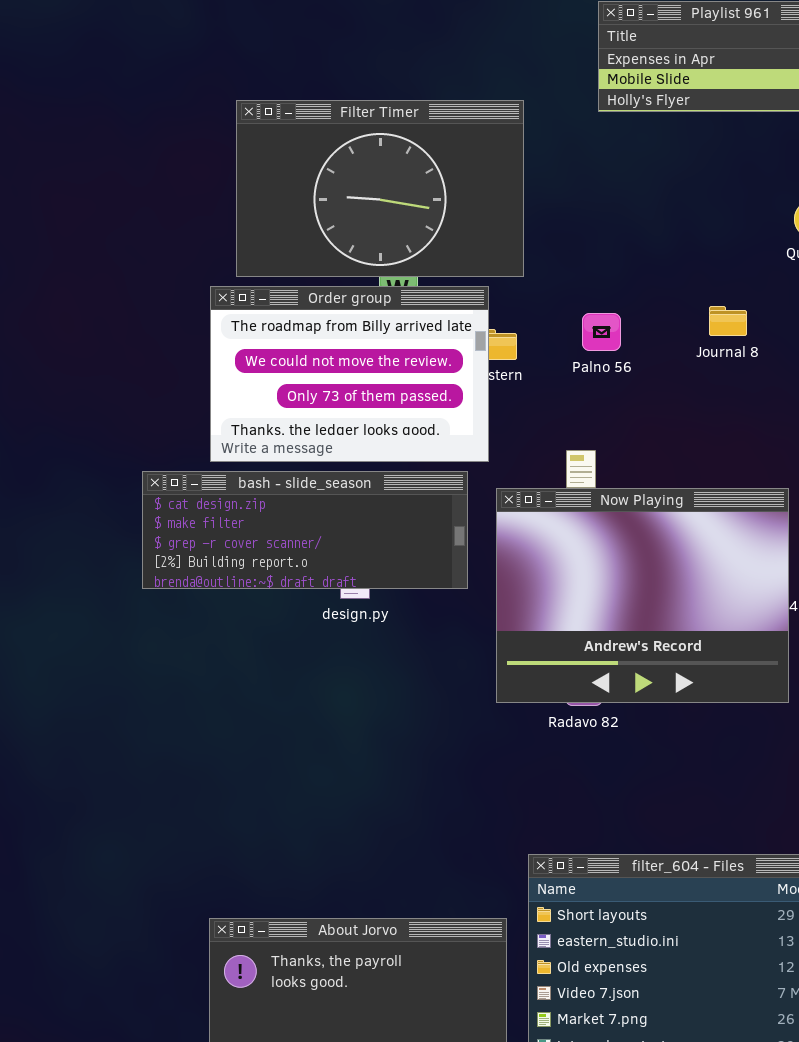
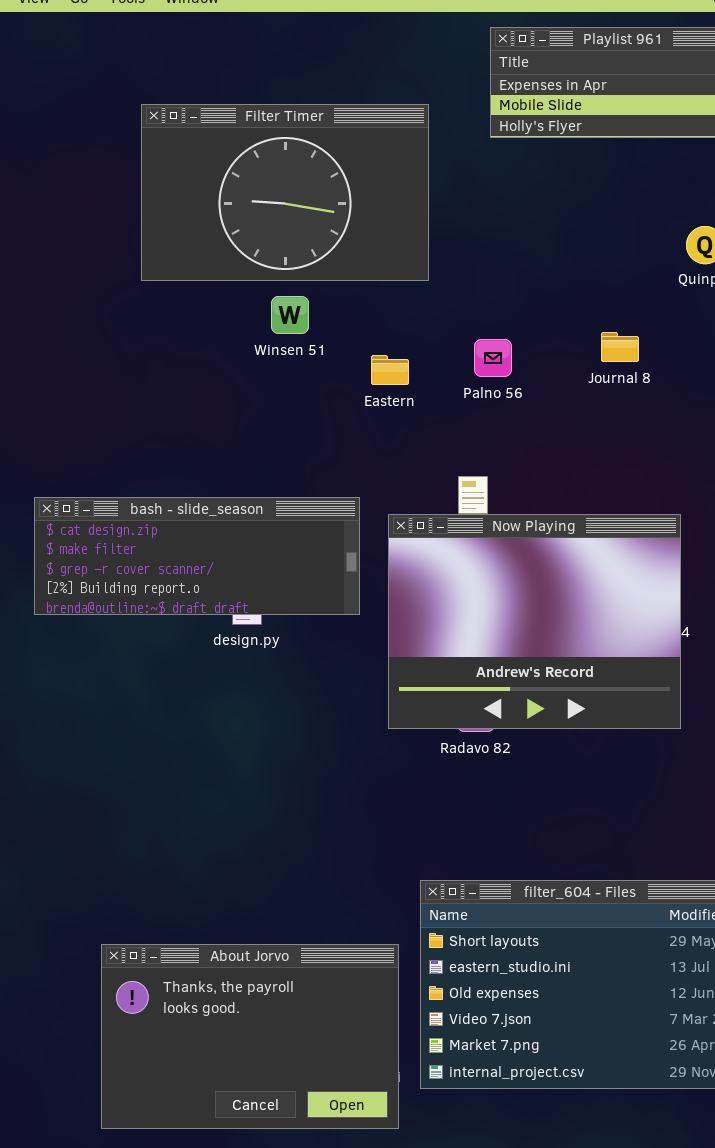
Filter Timer: [236,100,524,277] -> [141,104,429,281], moved
Order group: [210,286,489,462] -> none, closed

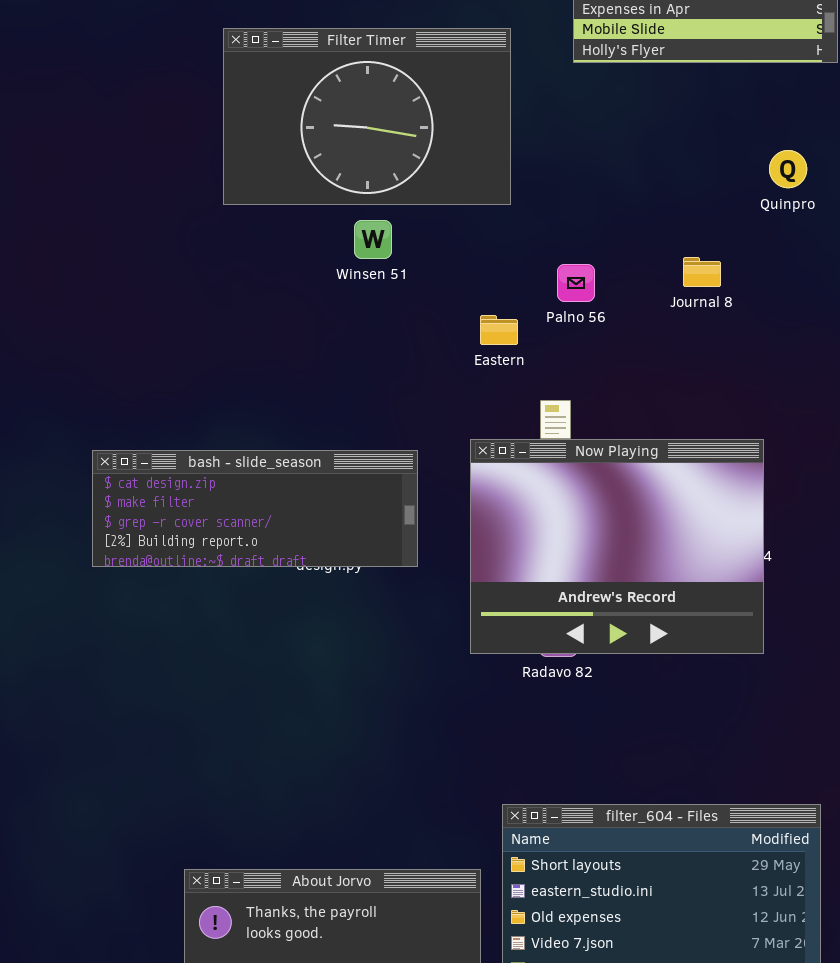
Eastern: [371,355,409,385] -> [480,315,518,345], moved
bash - slide_season: [34,497,360,615] -> [92,450,418,567], moved

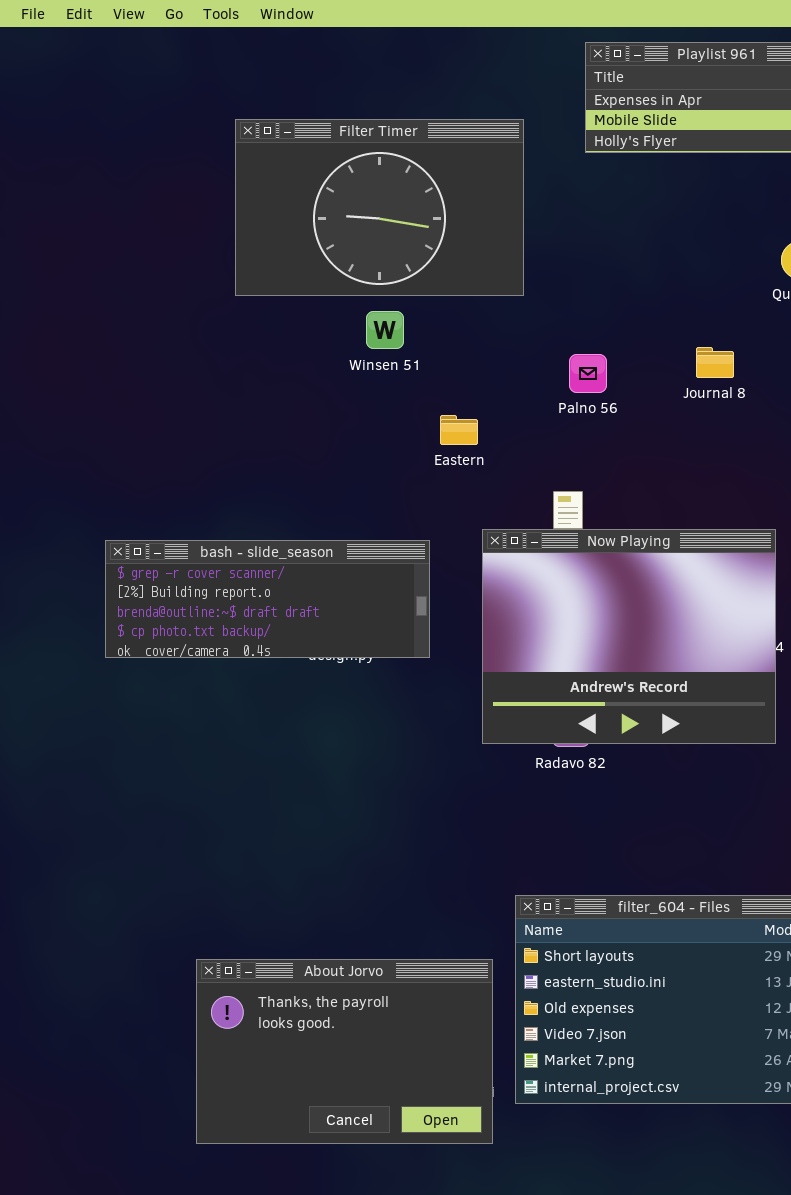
Eastern: [480,315,518,345] -> [440,415,478,445], moved
bash - slide_season: [92,450,418,567] -> [105,540,430,658], scrolled down 2 rows

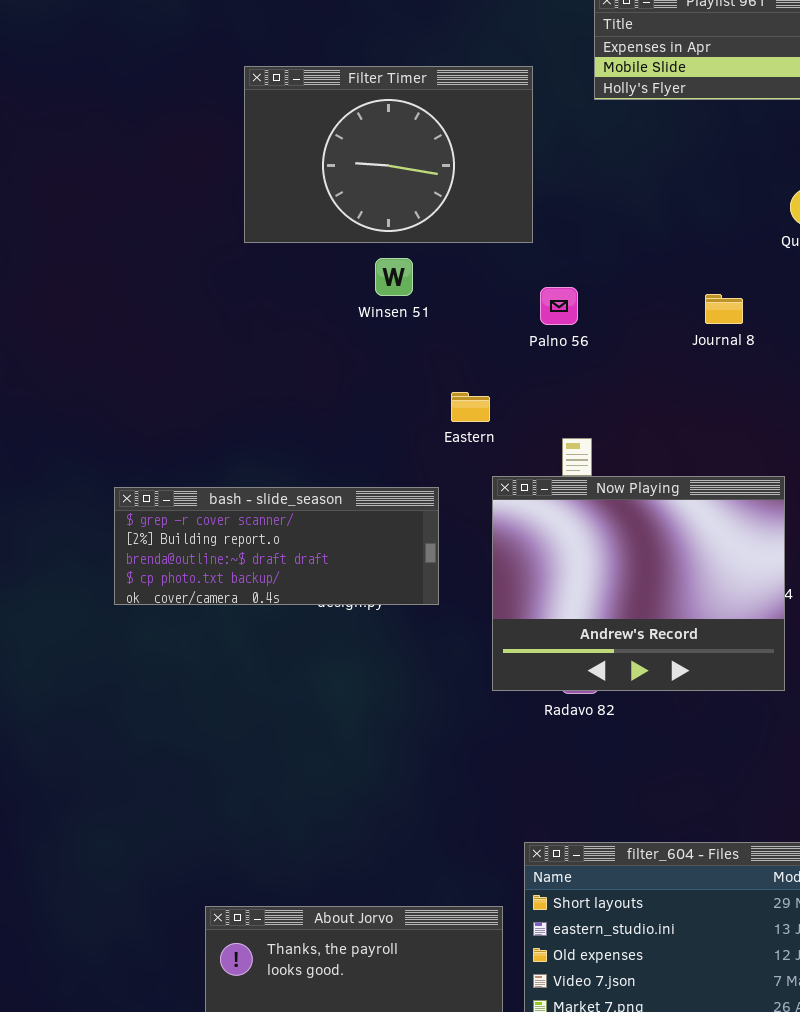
Palno 56: [569,354,607,393] -> [540,287,578,325], moved
Eastern: [440,415,478,445] -> [451,392,490,422], moved

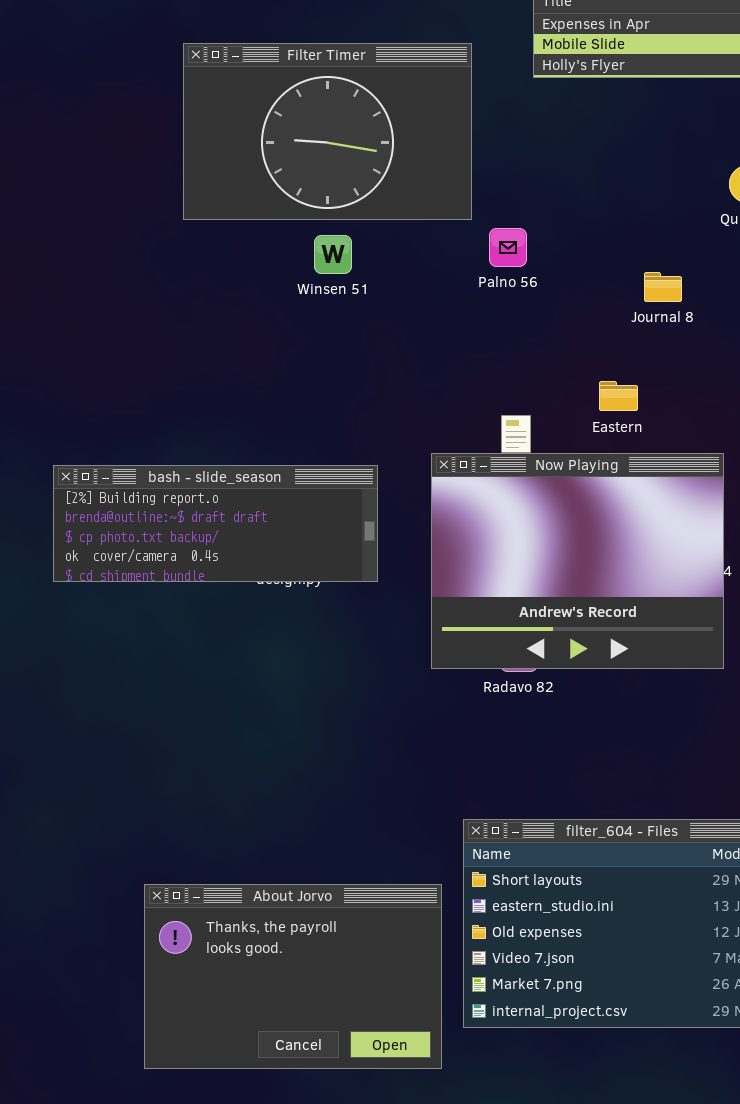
Palno 56: [540,287,578,325] -> [489,228,527,267], moved
Eastern: [451,392,490,422] -> [599,381,638,411], moved
bash - slide_season: [114,487,439,605] -> [53,465,378,582], scrolled down 1 row

